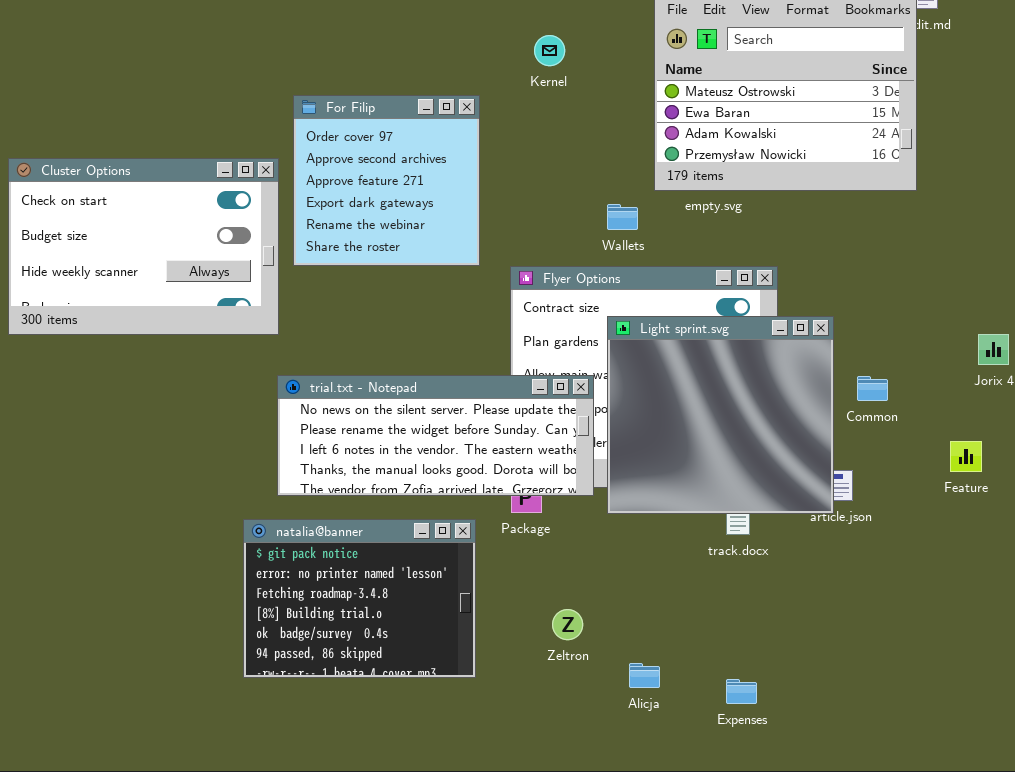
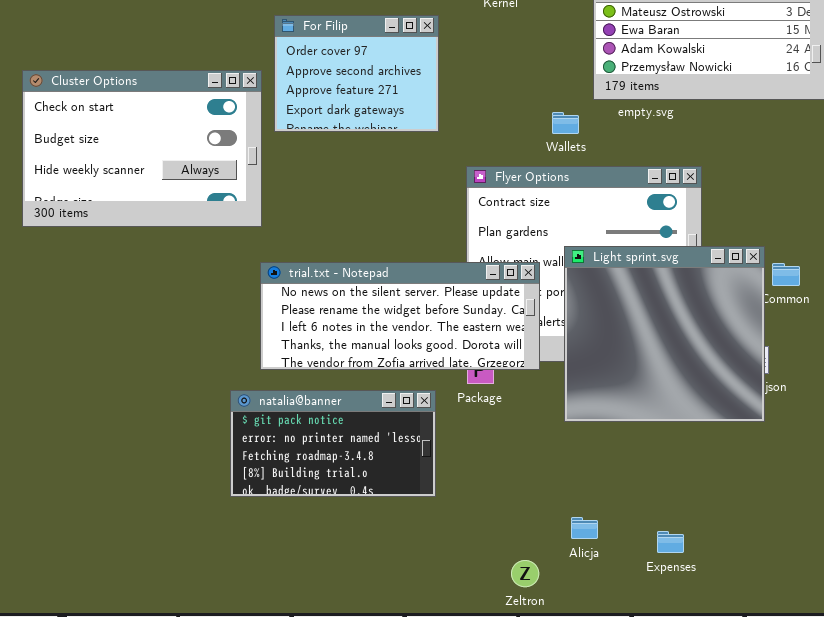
For Filip: [293,95,480,266] -> [274,15,439,132], resized
Light sprint.svg: [607,316,834,514] -> [564,246,765,422], moved
natalia@banner: [243,519,476,678] -> [230,390,436,497], resized
Zeltron: [552,609,583,640] -> [511,560,539,587], moved

